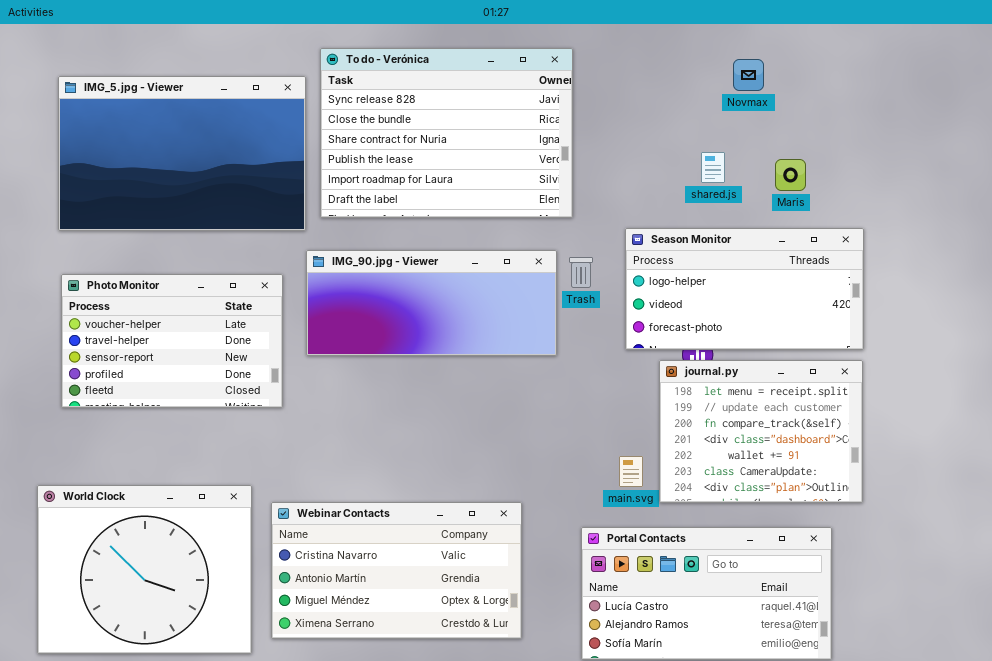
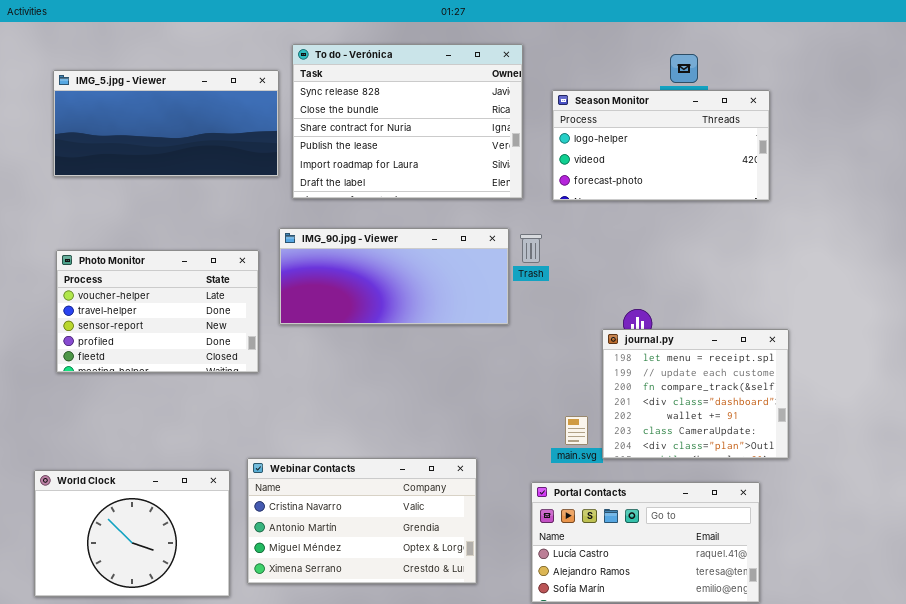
IMG_5.jpg - Viewer: [58,76,306,231] -> [53,70,279,177], resized
Season Monitor: [625,228,864,350] -> [552,90,770,201], moved
World Clock: [37,485,252,654] -> [34,470,230,597], resized

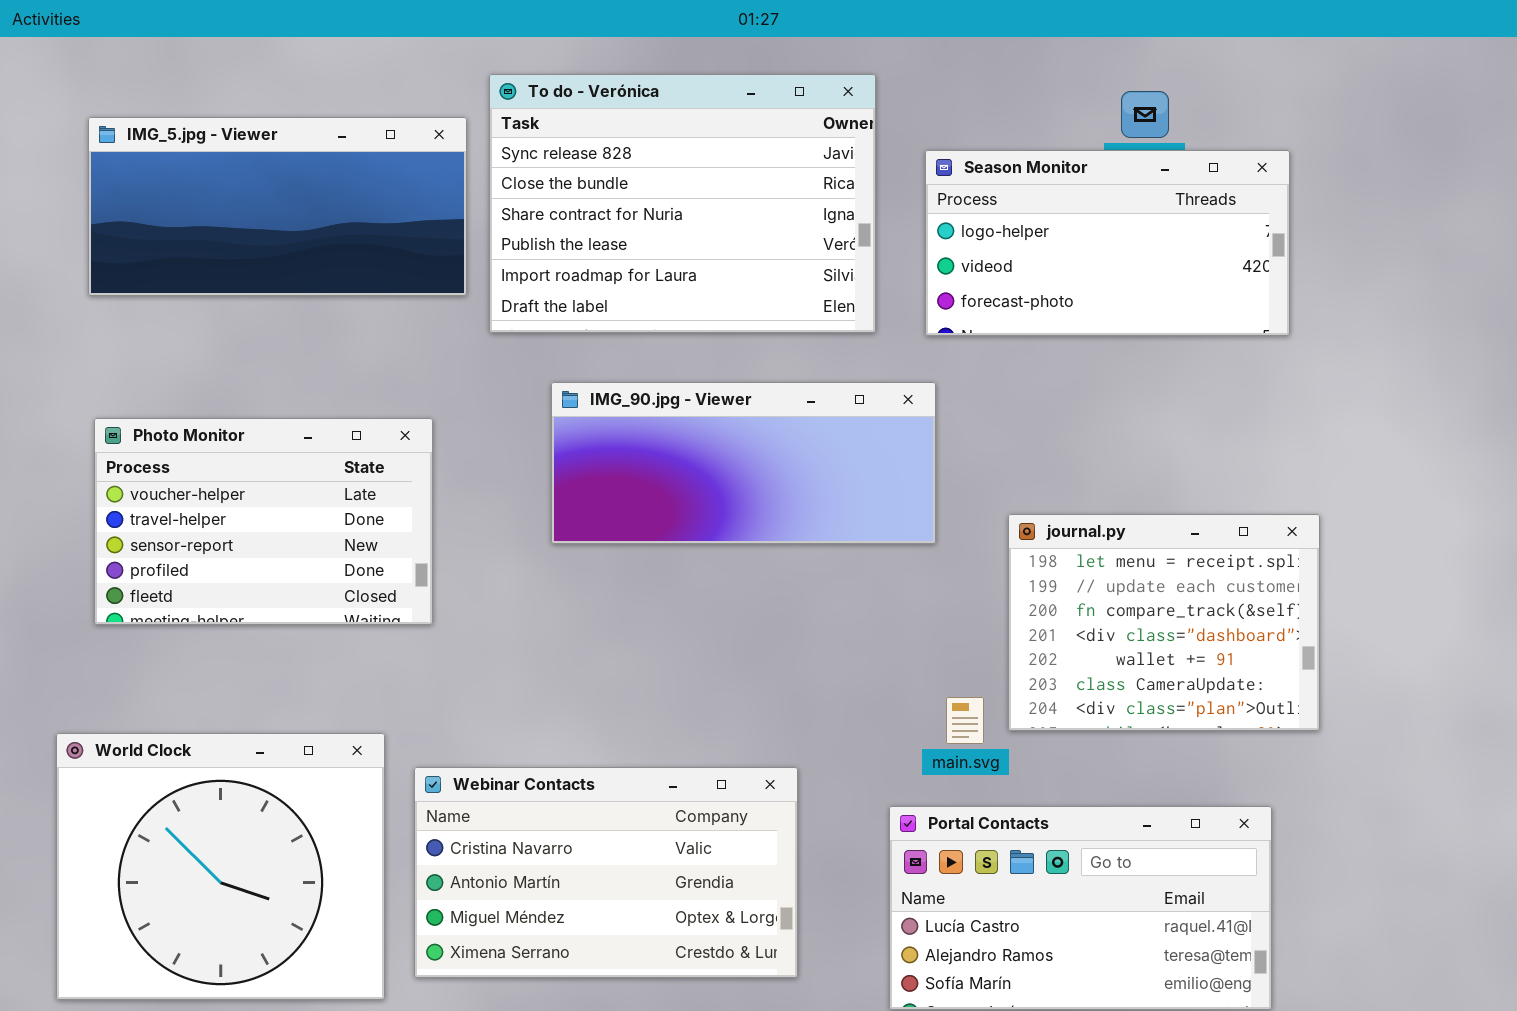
IMG_90.jpg - Viewer: [279,228,509,325] -> [551,382,936,544], moved
journal.py: [602,329,789,459] -> [1008,514,1320,731], moved
World Clock: [34,470,230,597] -> [56,733,385,1000], resized

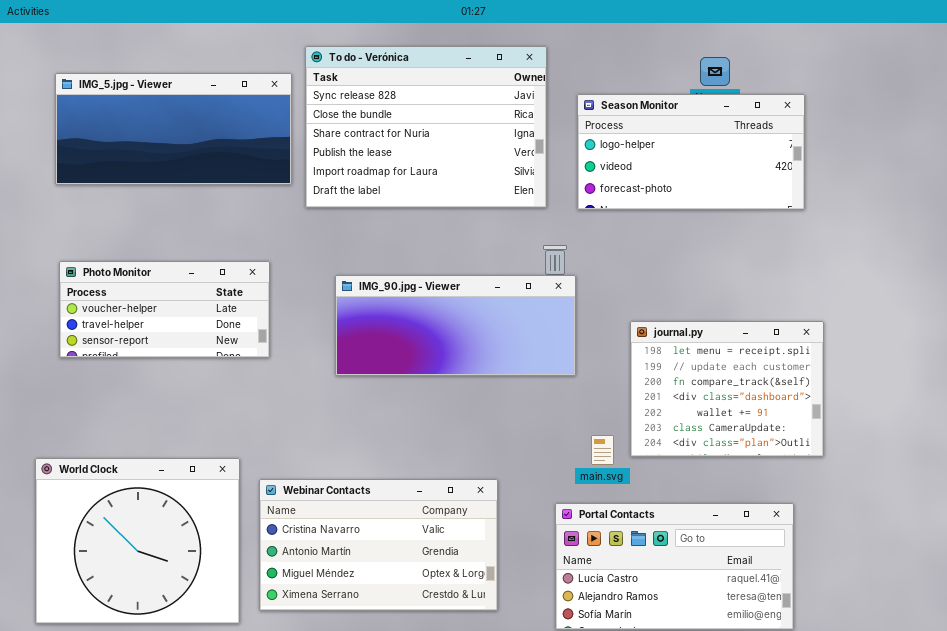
IMG_90.jpg - Viewer: [551,382,936,544] -> [335,275,576,376], moved
Photo Monitor: [94,418,433,625] -> [59,261,270,358], resized

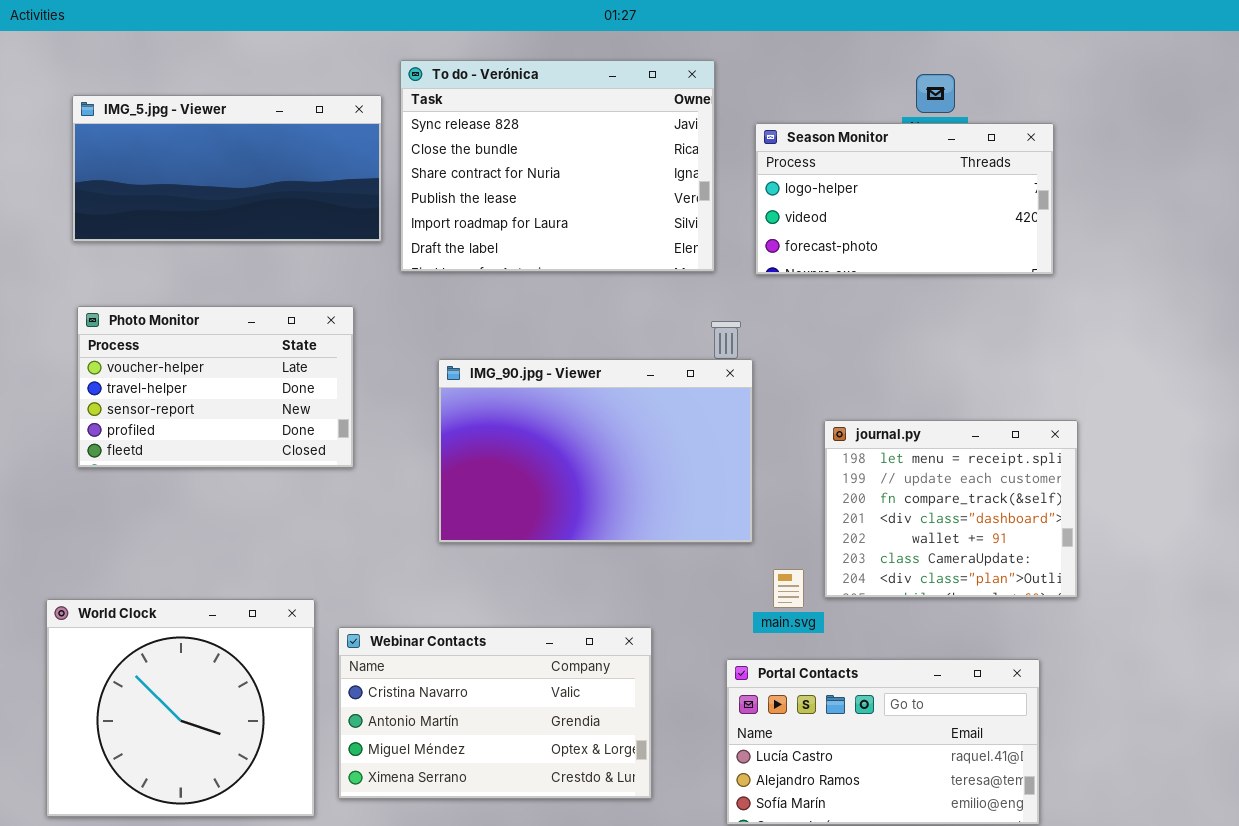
Photo Monitor: [59,261,270,358] -> [77,306,354,468], resized
IMG_90.jpg - Viewer: [335,275,576,376] -> [438,359,753,543], resized

